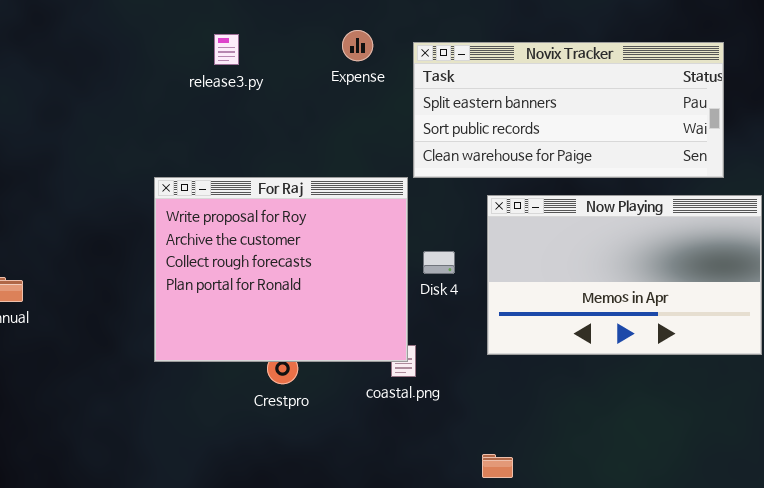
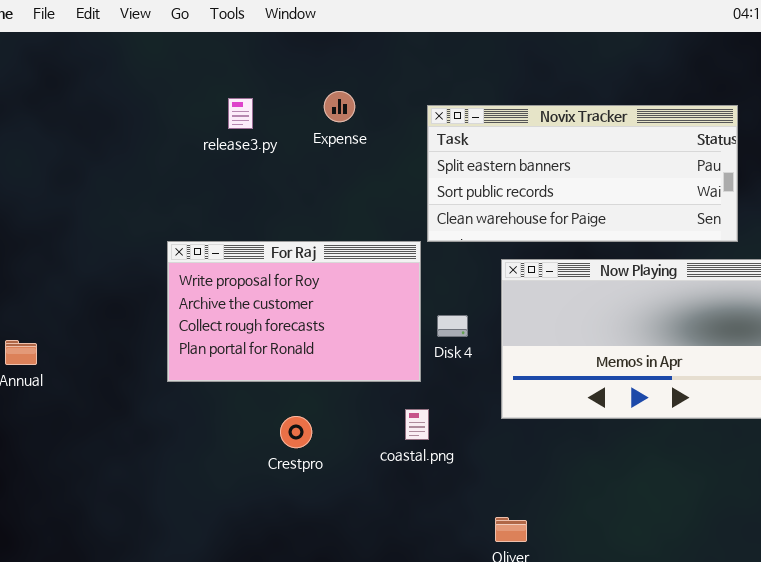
Expense: [342,30,373,61] -> [324,91,355,122], moved
For Raj: [154,177,408,362] -> [167,241,421,382], resized

